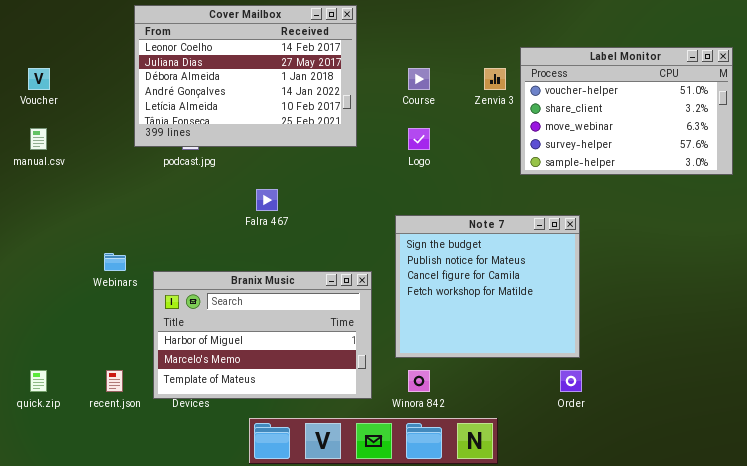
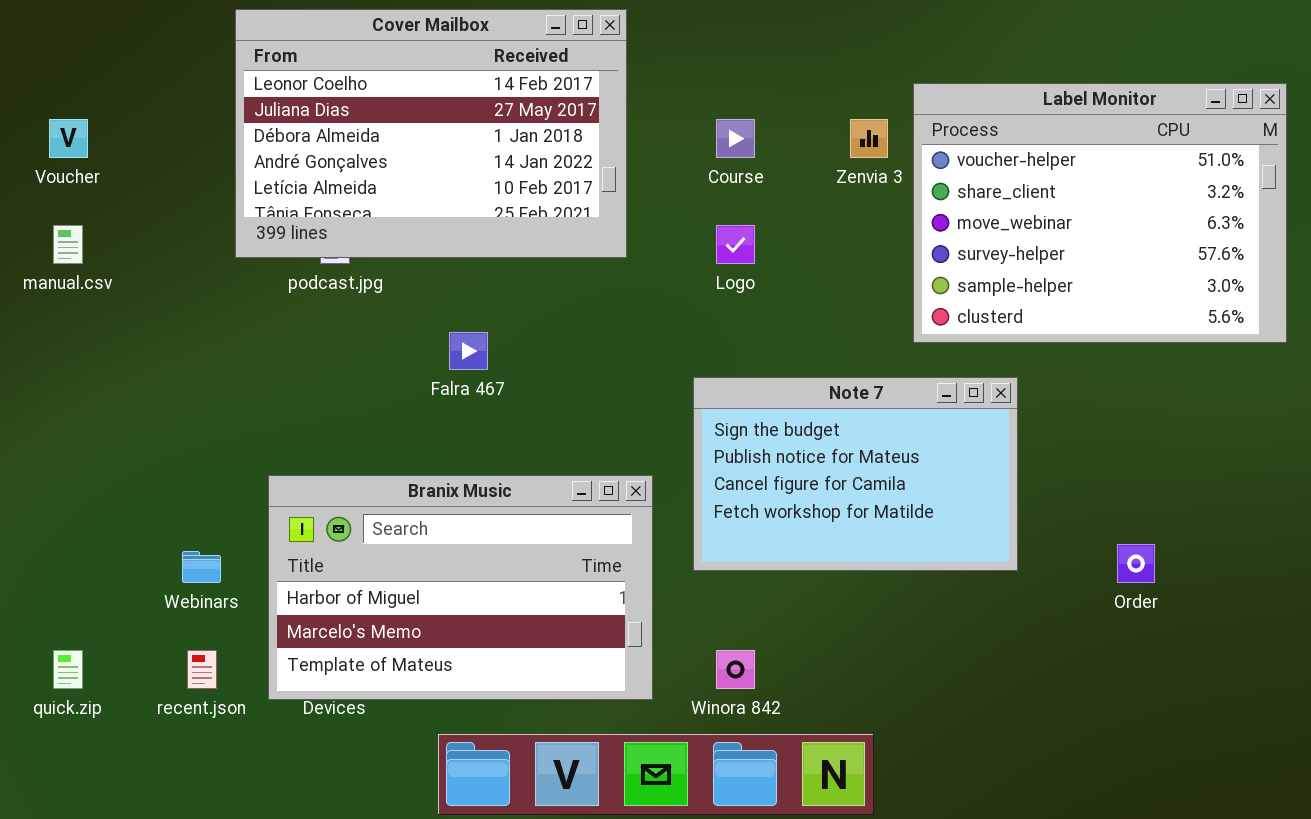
Label Monitor: [520,47,733,175] -> [913,83,1287,343], resized
Note 7: [395,215,580,358] -> [693,377,1018,571], resized
Webinars: [104,253,126,271] -> [182,551,221,583], moved
Order: [560,370,582,392] -> [1117,544,1155,583], moved

